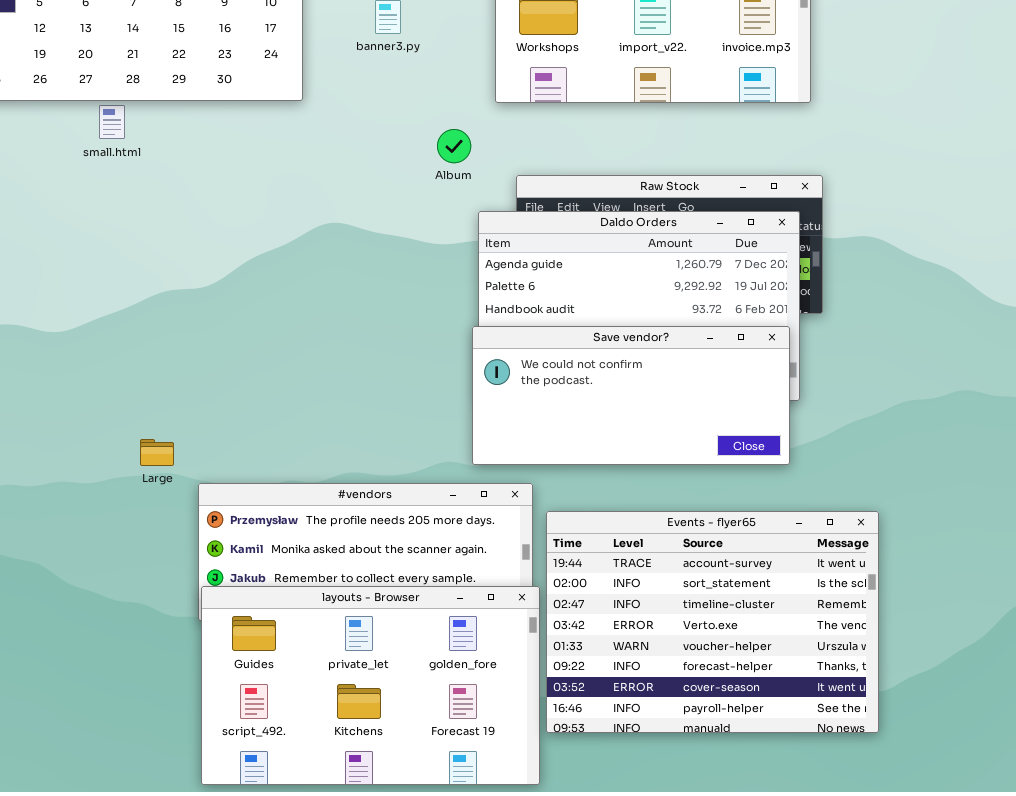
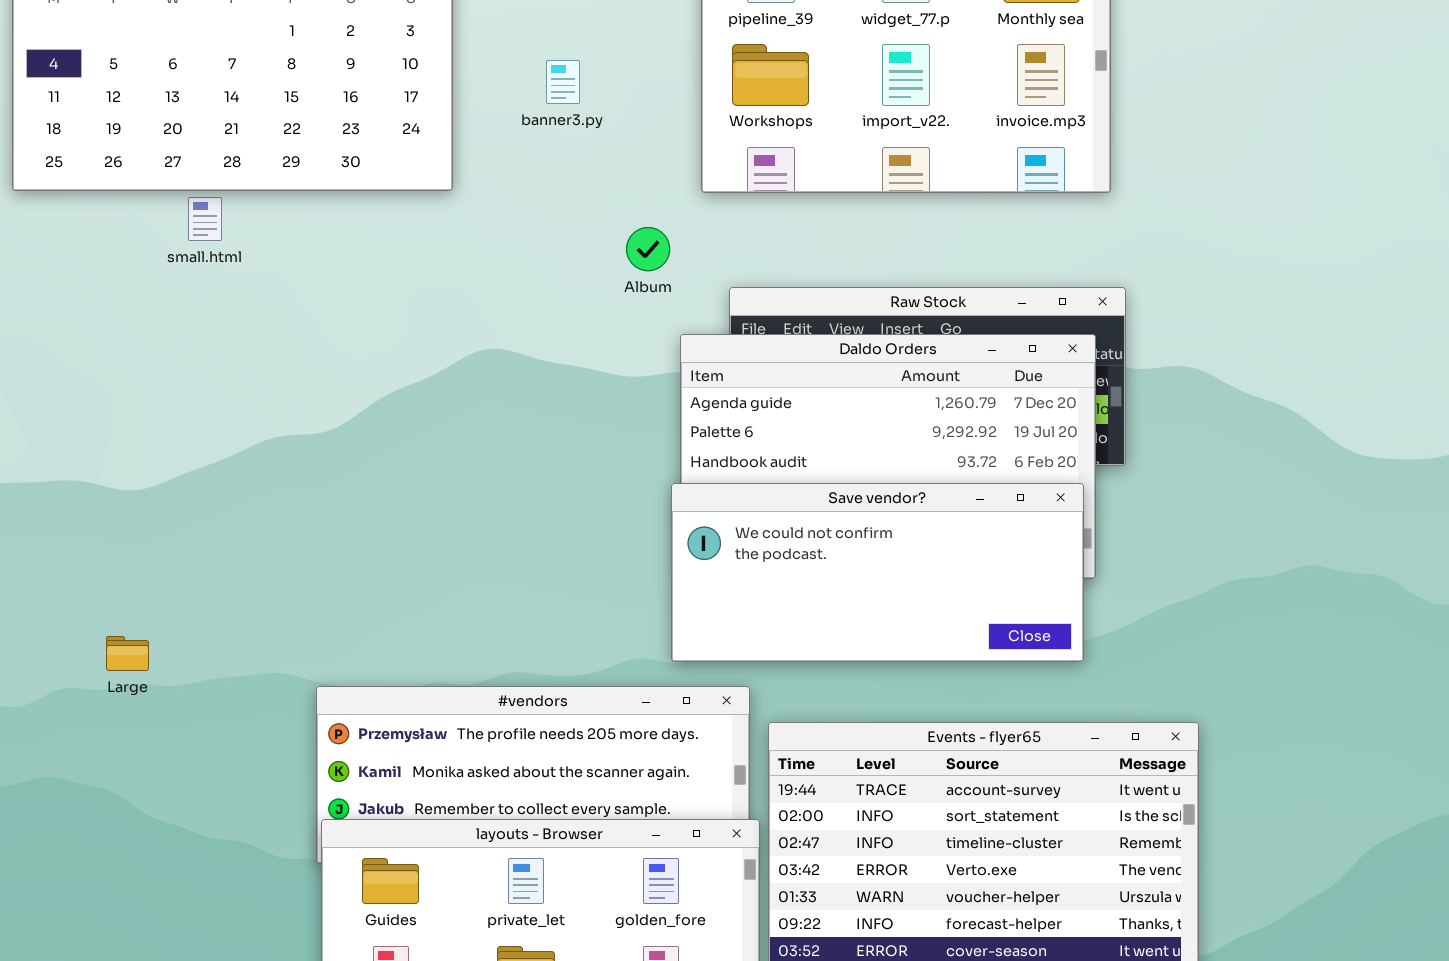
Large: [140,439,174,466] -> [106,636,149,671], moved

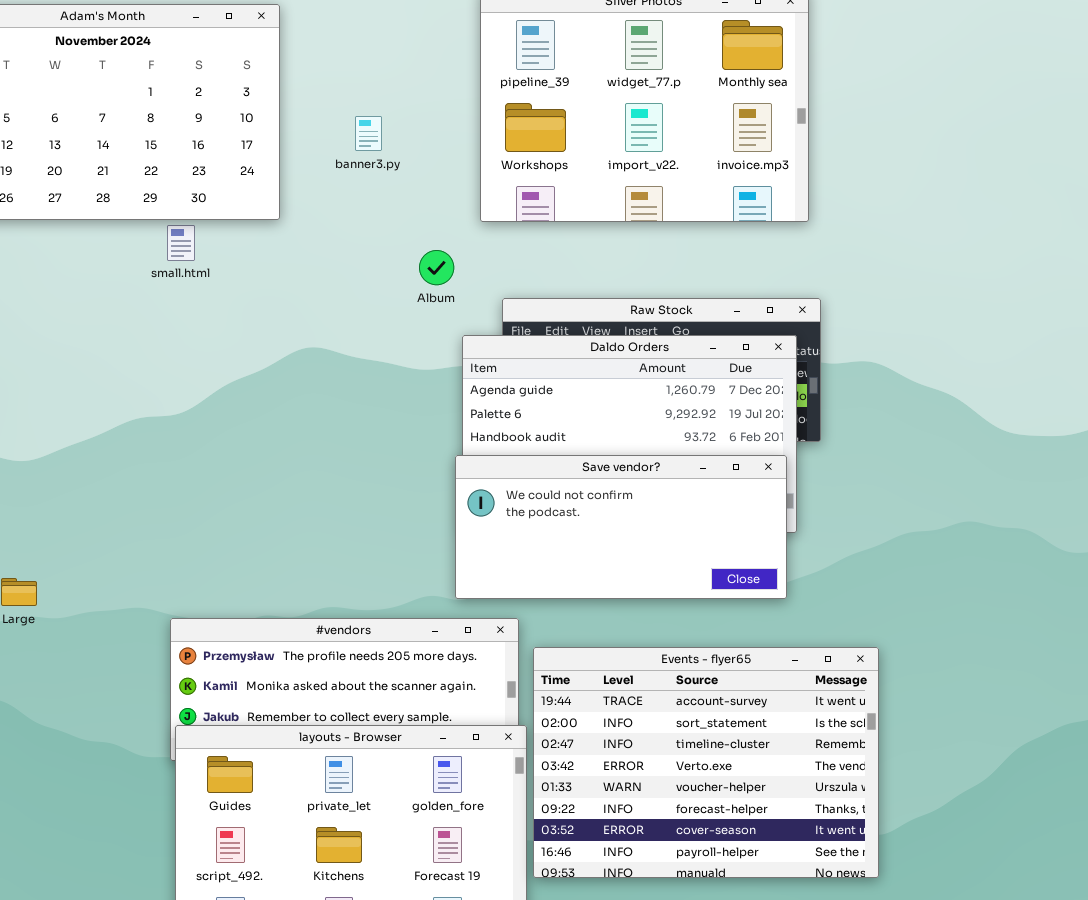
small.html: [188,197,222,241] -> [167,225,195,261], moved

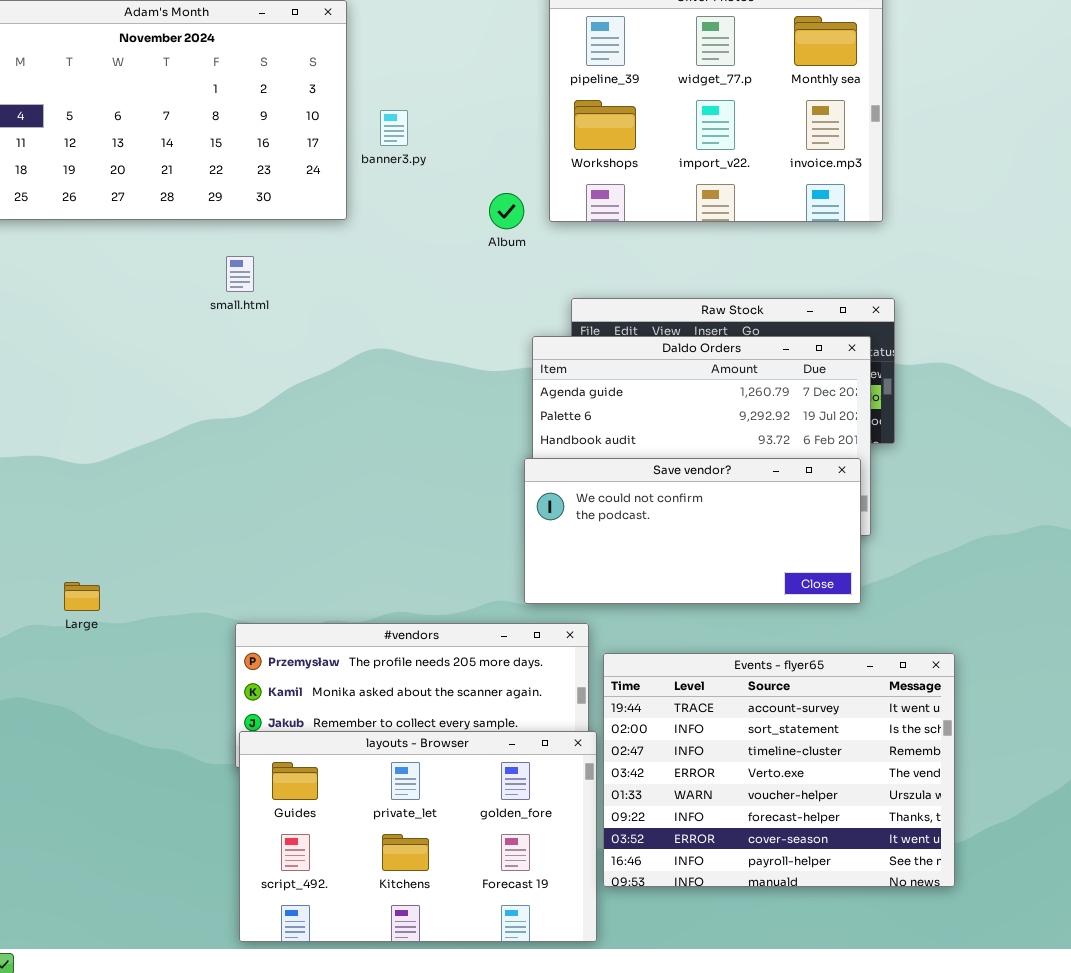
banner3.py: [355,116,382,151] -> [380,110,408,146], moved
small.html: [167,225,195,261] -> [226,256,254,292], moved
Album: [419,250,454,285] -> [489,193,524,229], moved

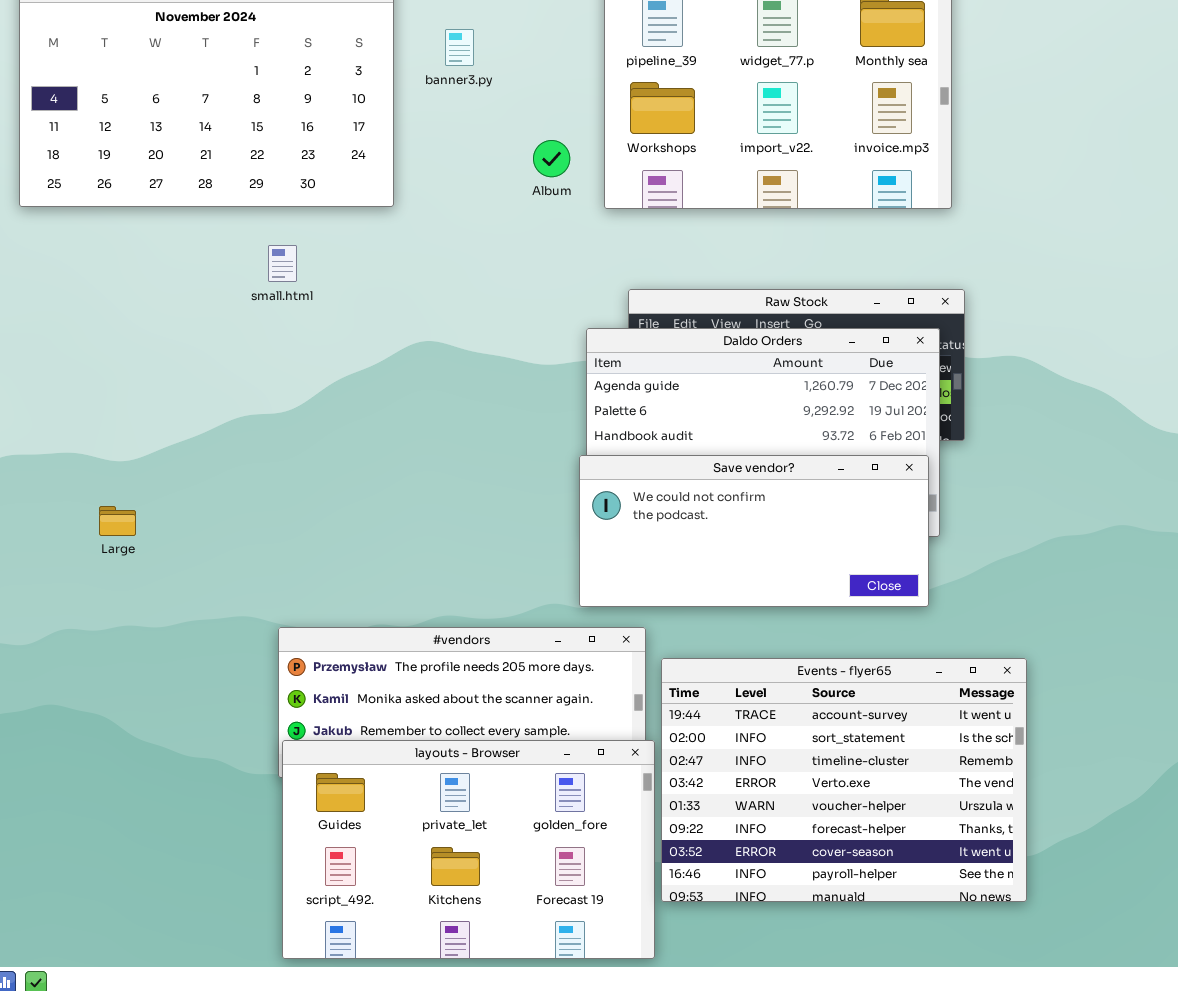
banner3.py: [380,110,408,146] -> [445,29,474,66], moved
Album: [489,193,524,229] -> [533,140,570,177], moved
Large: [64,582,100,611] -> [99,506,136,536], moved

